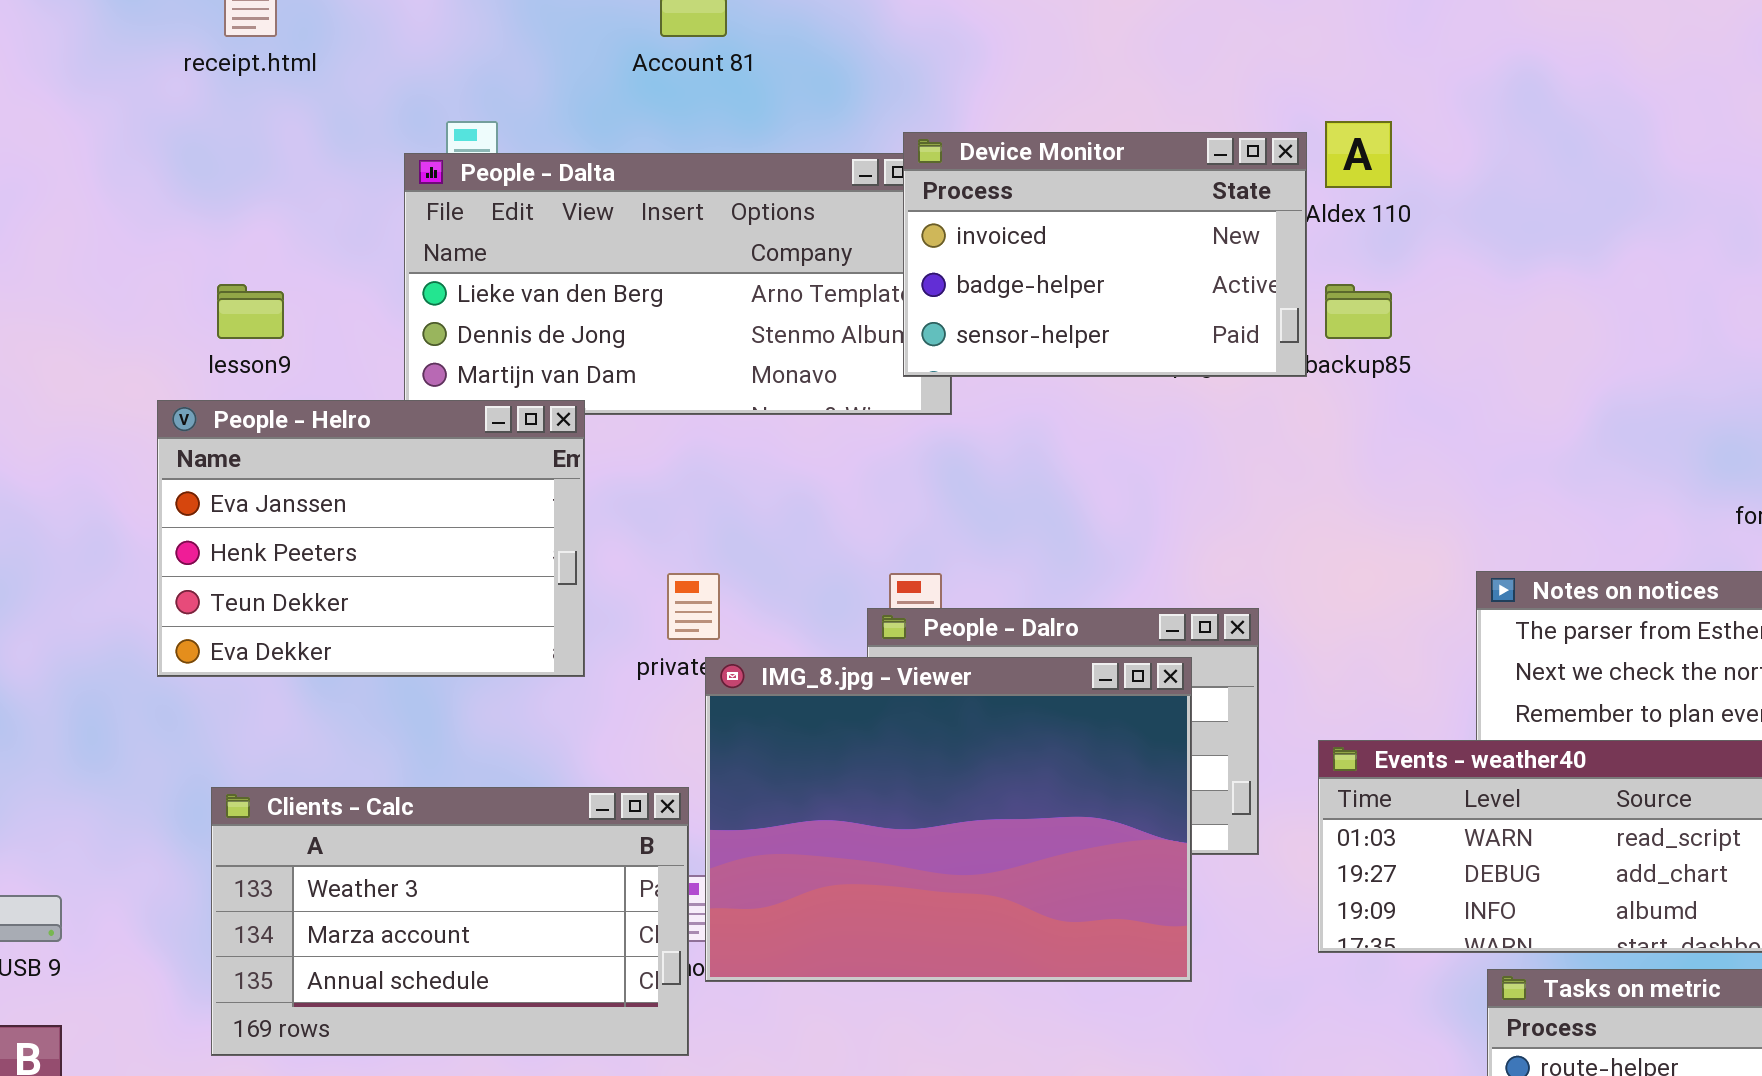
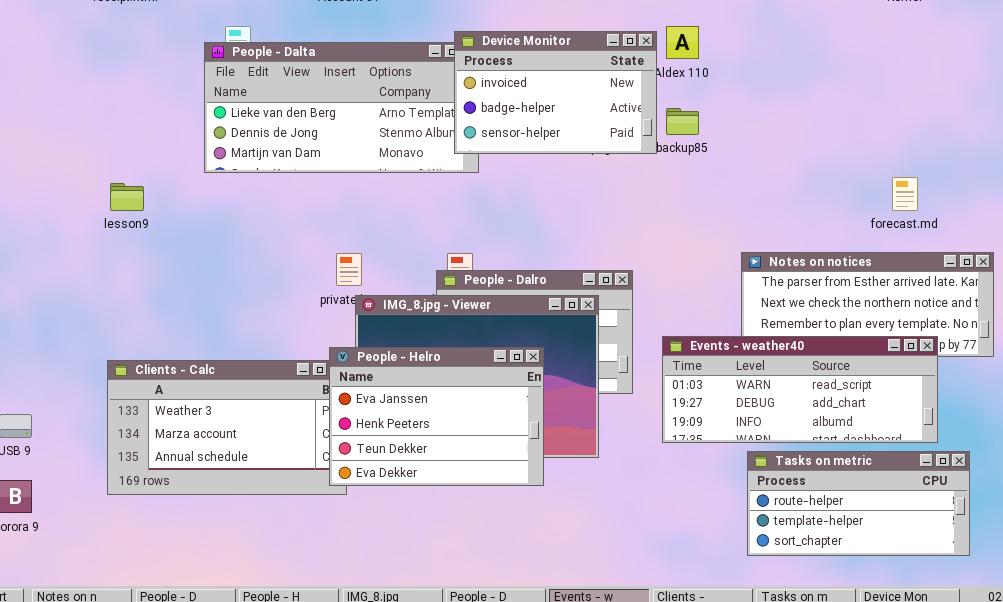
lesson9: [217,284,284,339] -> [110,183,144,211], moved
People - Helro: [157,400,585,677] -> [329,347,544,486], moved

